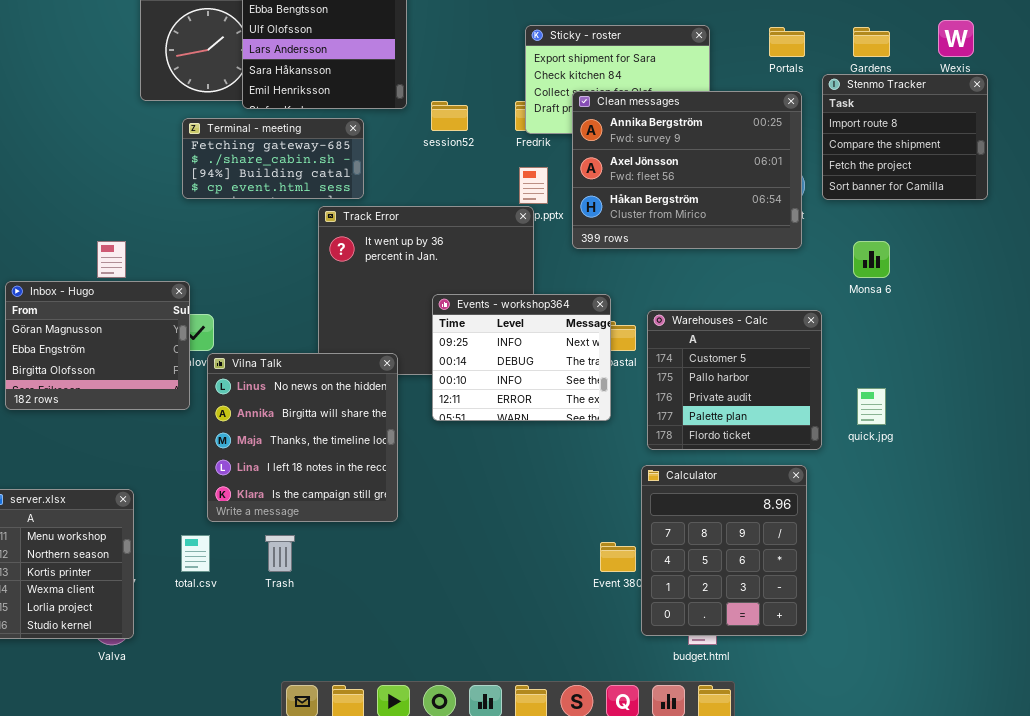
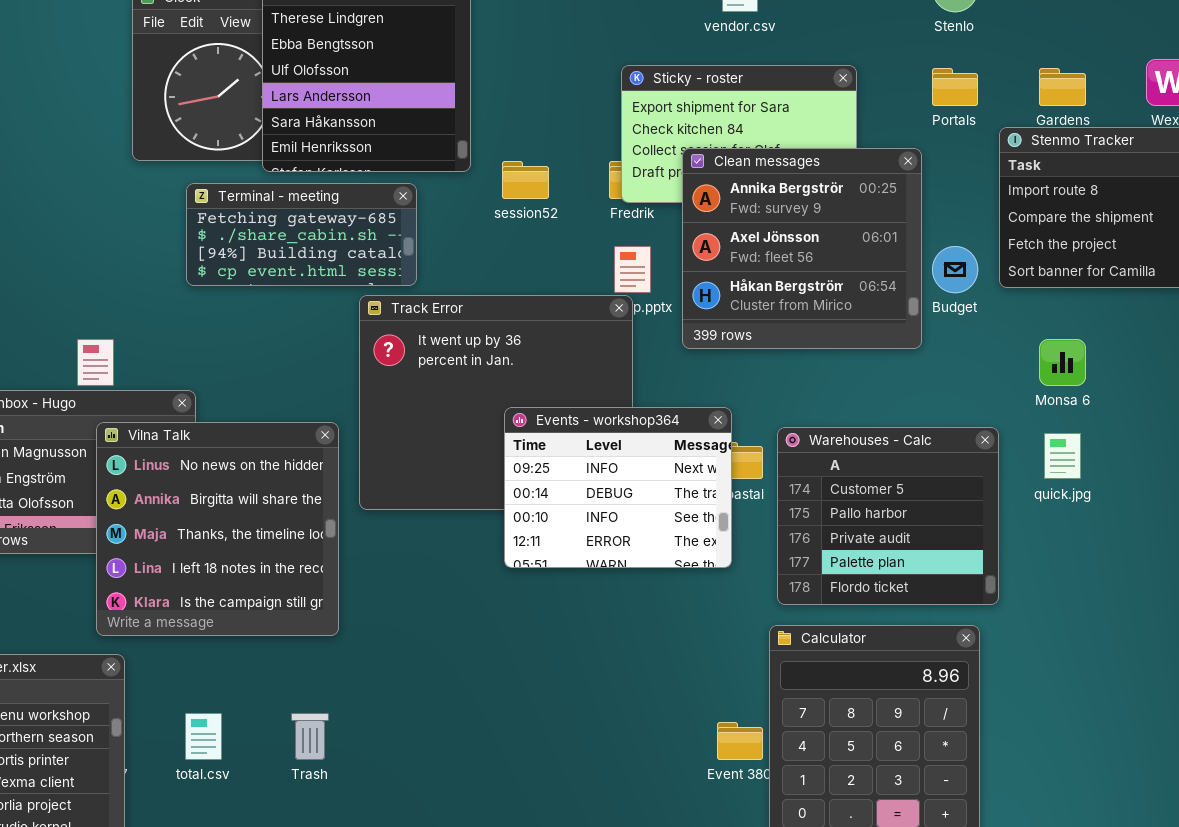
Clean messages: [572,91,802,249] -> [682,148,922,349], resized
Vilna Talk: [207,353,398,522] -> [96,422,339,636], moved
quick.jpg: [857,388,886,425] -> [1044,433,1081,479], moved

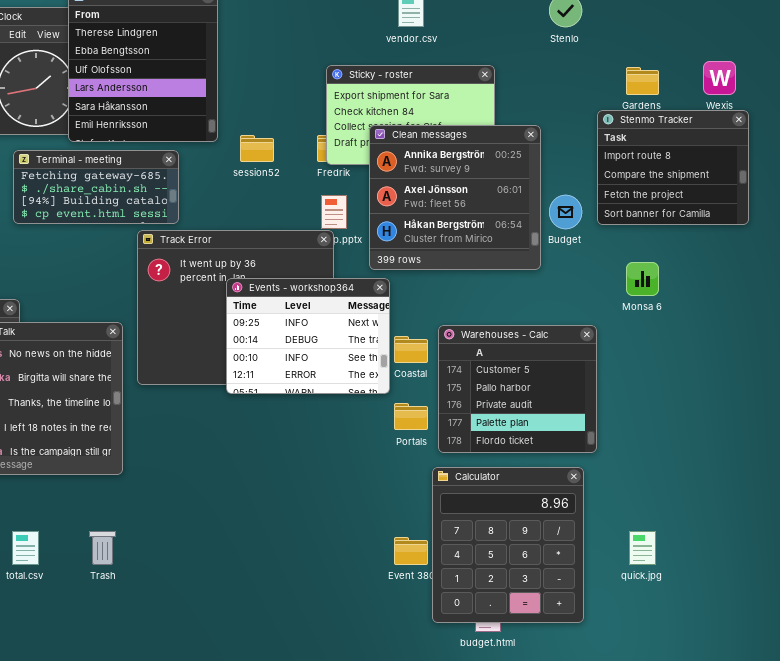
Portals: [932,68,978,106] -> [394,403,428,430], moved
Events - workshop364: [504,407,732,568] -> [226,278,390,394], moved
quick.jpg: [1044,433,1081,479] -> [629,531,656,565], moved

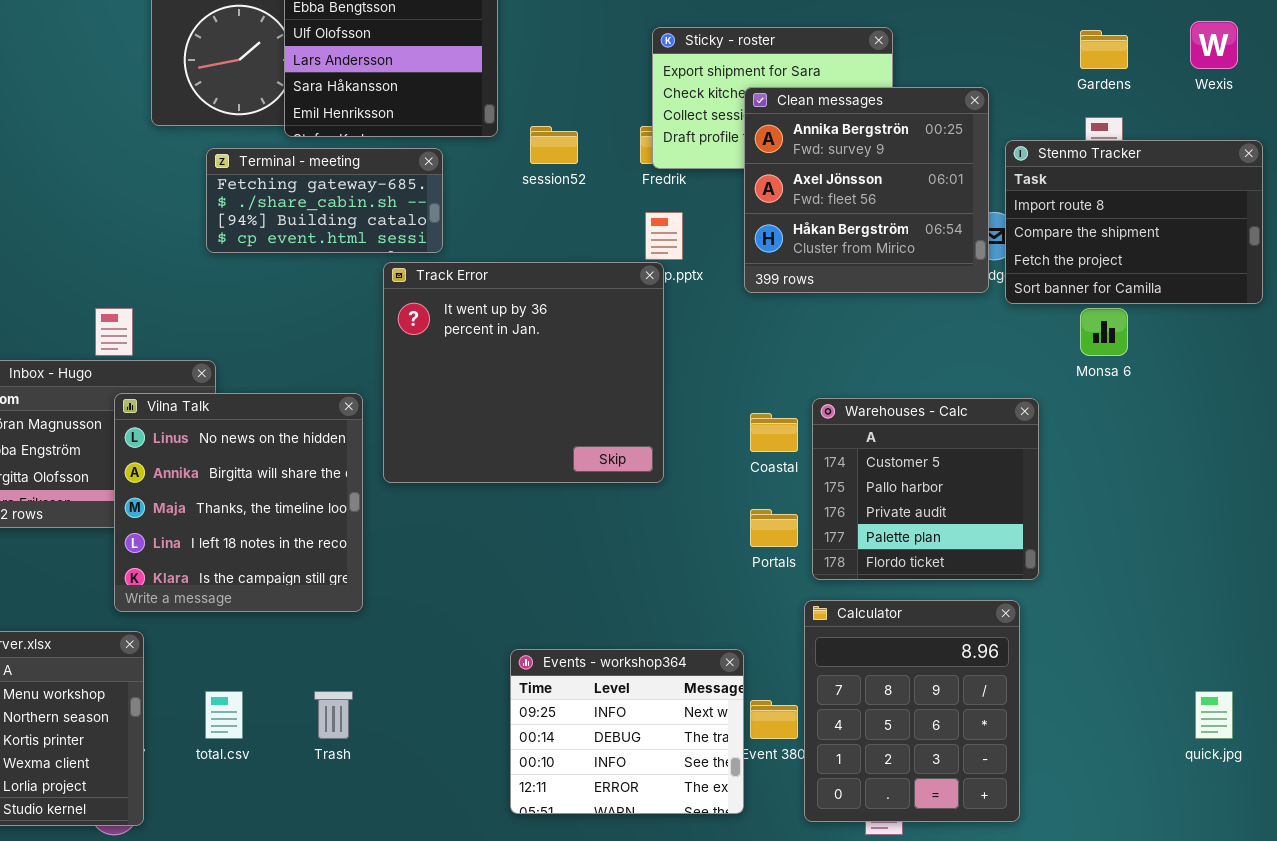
Stenmo Tracker: [597,110,749,225] -> [1005,140,1263,304], moved, resized
Clean messages: [369,125,541,270] -> [744,87,989,293], moved
Events - workshop364: [226,278,390,394] -> [510,649,744,814], moved
quick.jpg: [629,531,656,565] -> [1195,691,1233,739], moved

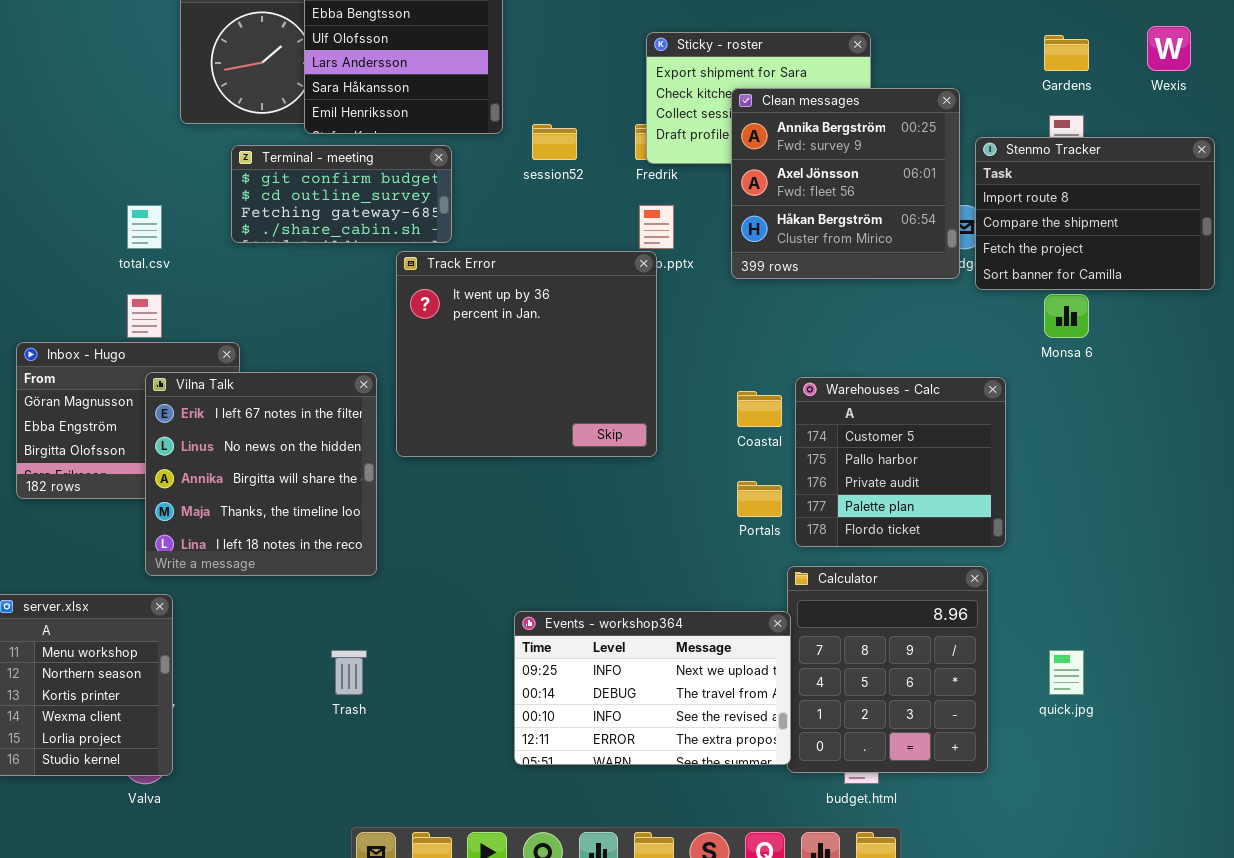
Terminal - meeting: [206,148,443,253] -> [231,145,452,243], scrolled up 2 rows
Vilna Talk: [114,393,363,612] -> [145,372,377,576], scrolled up 1 row
Events - workshop364: [510,649,744,814] -> [514,611,791,765], resized
total.csv: [205,691,243,739] -> [127,205,162,249], moved
quick.jpg: [1195,691,1233,739] -> [1049,650,1084,695], moved

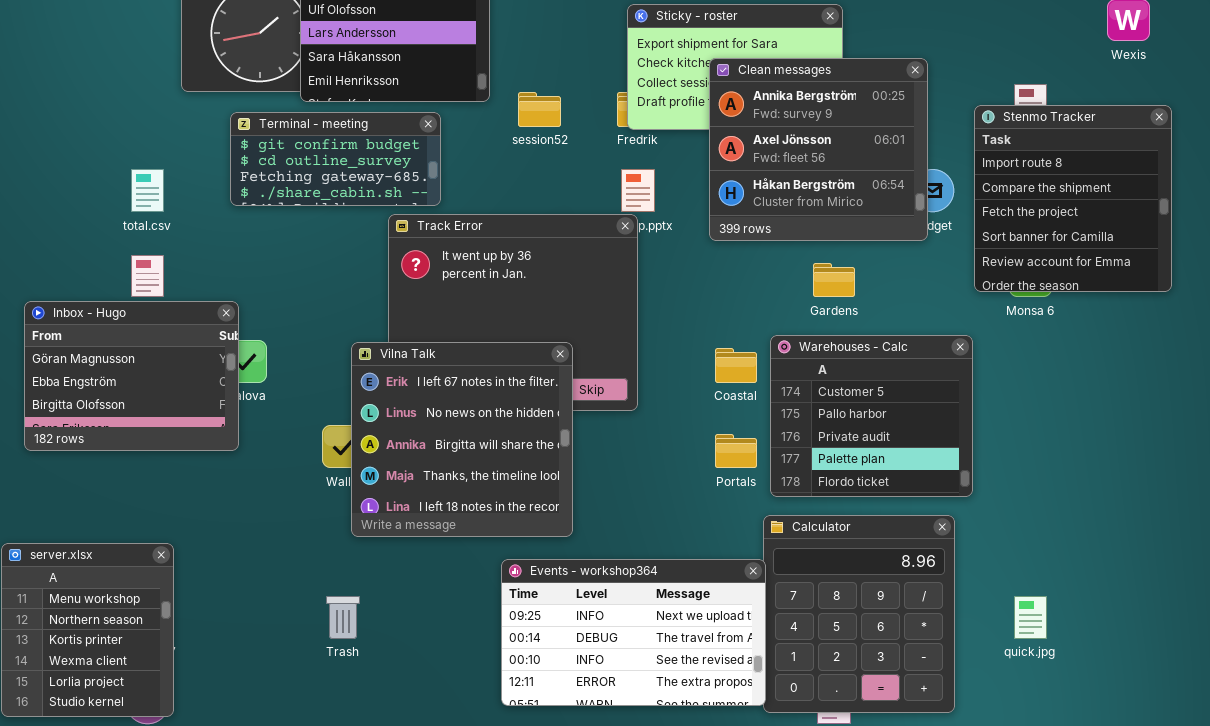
Gardens: [1044,35,1089,71] -> [813,263,855,297], moved
Stenmo Tracker: [975,137,1215,290] -> [974,105,1172,292], resized
Vilna Talk: [145,372,377,576] -> [351,342,573,537], moved

